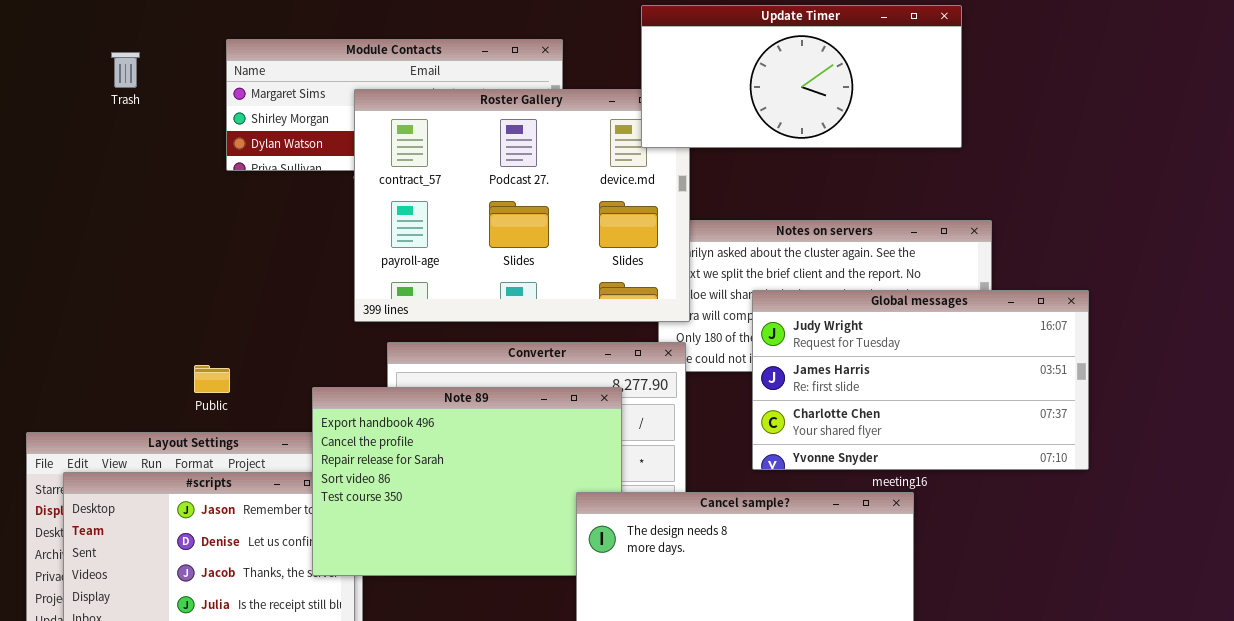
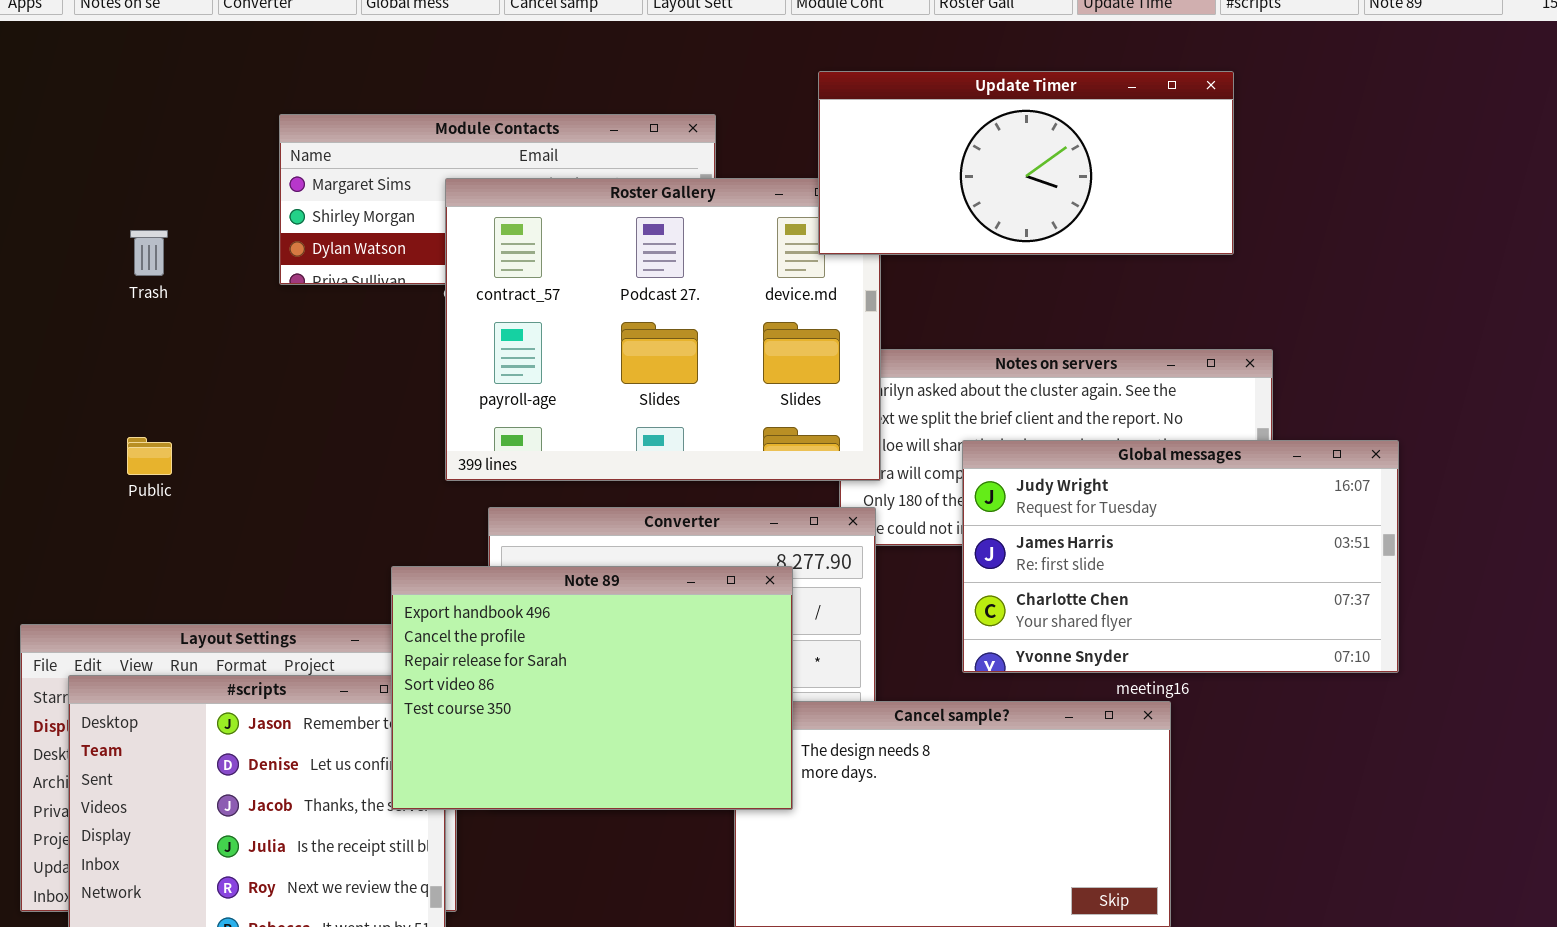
Trash: [111,52,140,88] -> [130,230,168,276], moved
Public: [194,365,230,393] -> [127,437,172,475], moved
Note 89: [312,387,622,576] -> [391,566,793,810], raised

